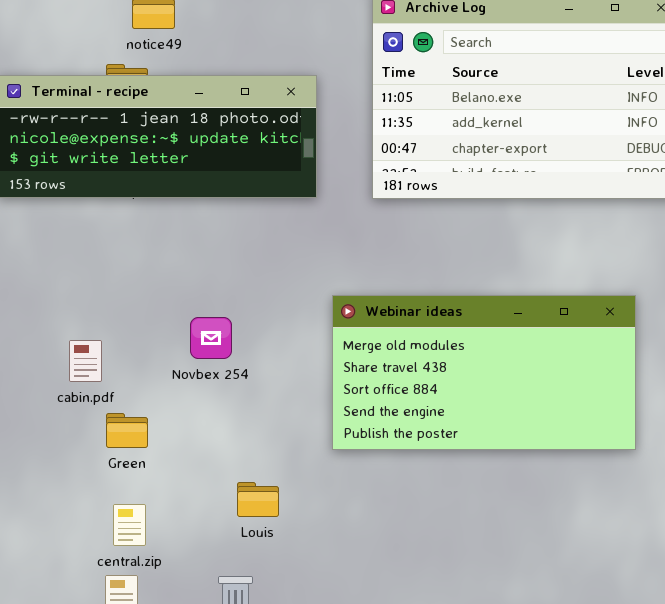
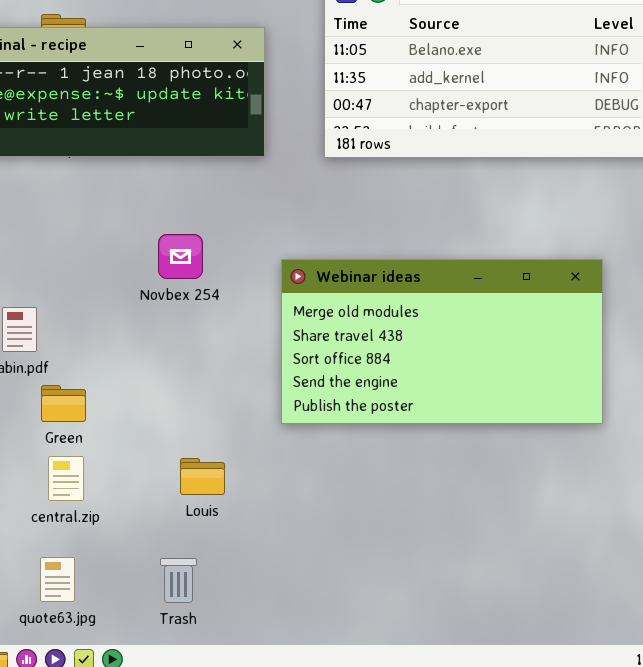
Novbex 254: [190,317,232,359] -> [158,234,203,279], moved
central.zip: [113,504,146,546] -> [48,456,84,501], moved

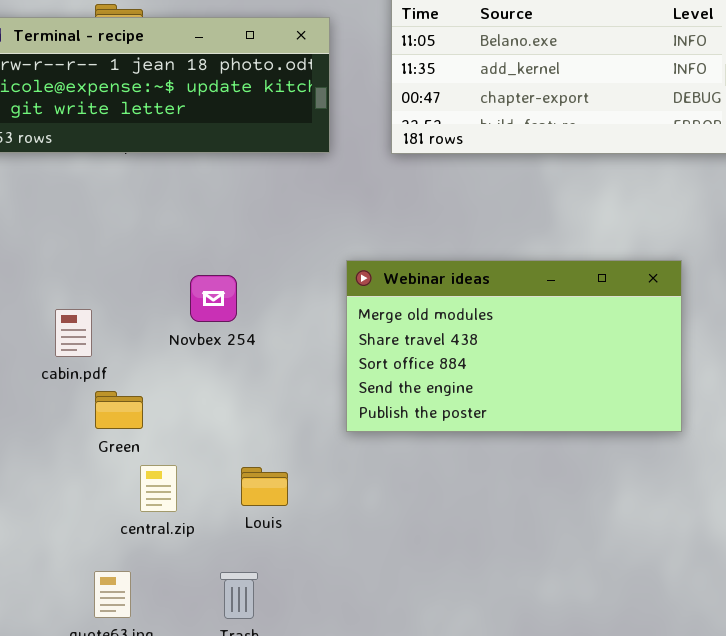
Novbex 254: [158,234,203,279] -> [190,275,237,322], moved
central.zip: [48,456,84,501] -> [140,465,177,512], moved

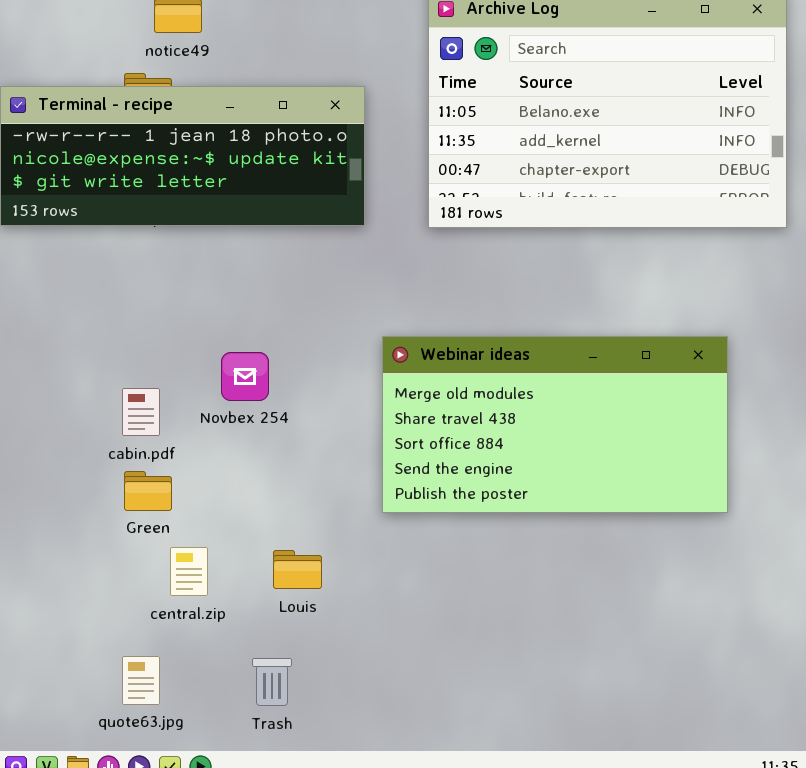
cabin.pdf: [55,309,92,357] -> [122,388,160,436], moved

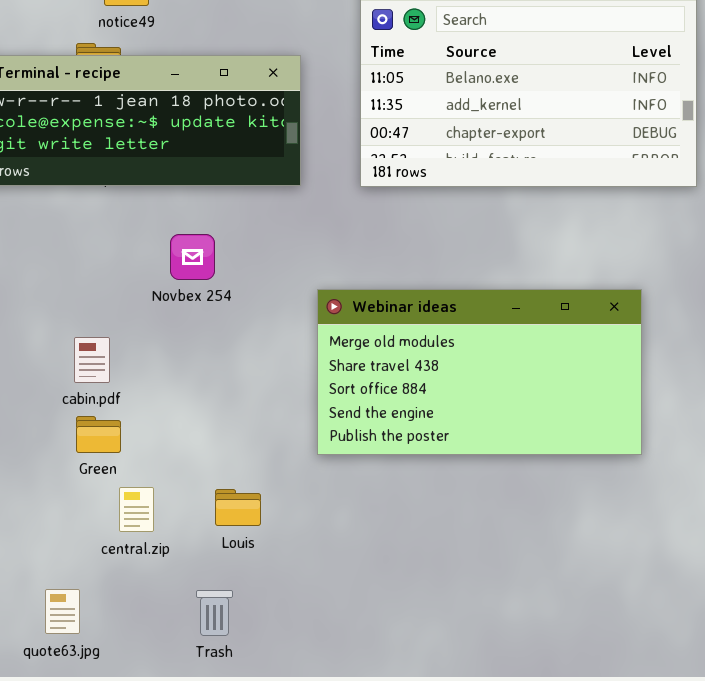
Novbex 254: [221,352,269,401] -> [170,234,215,280], moved
quote63.jpg: [122,656,160,705] -> [45,589,80,634], moved

